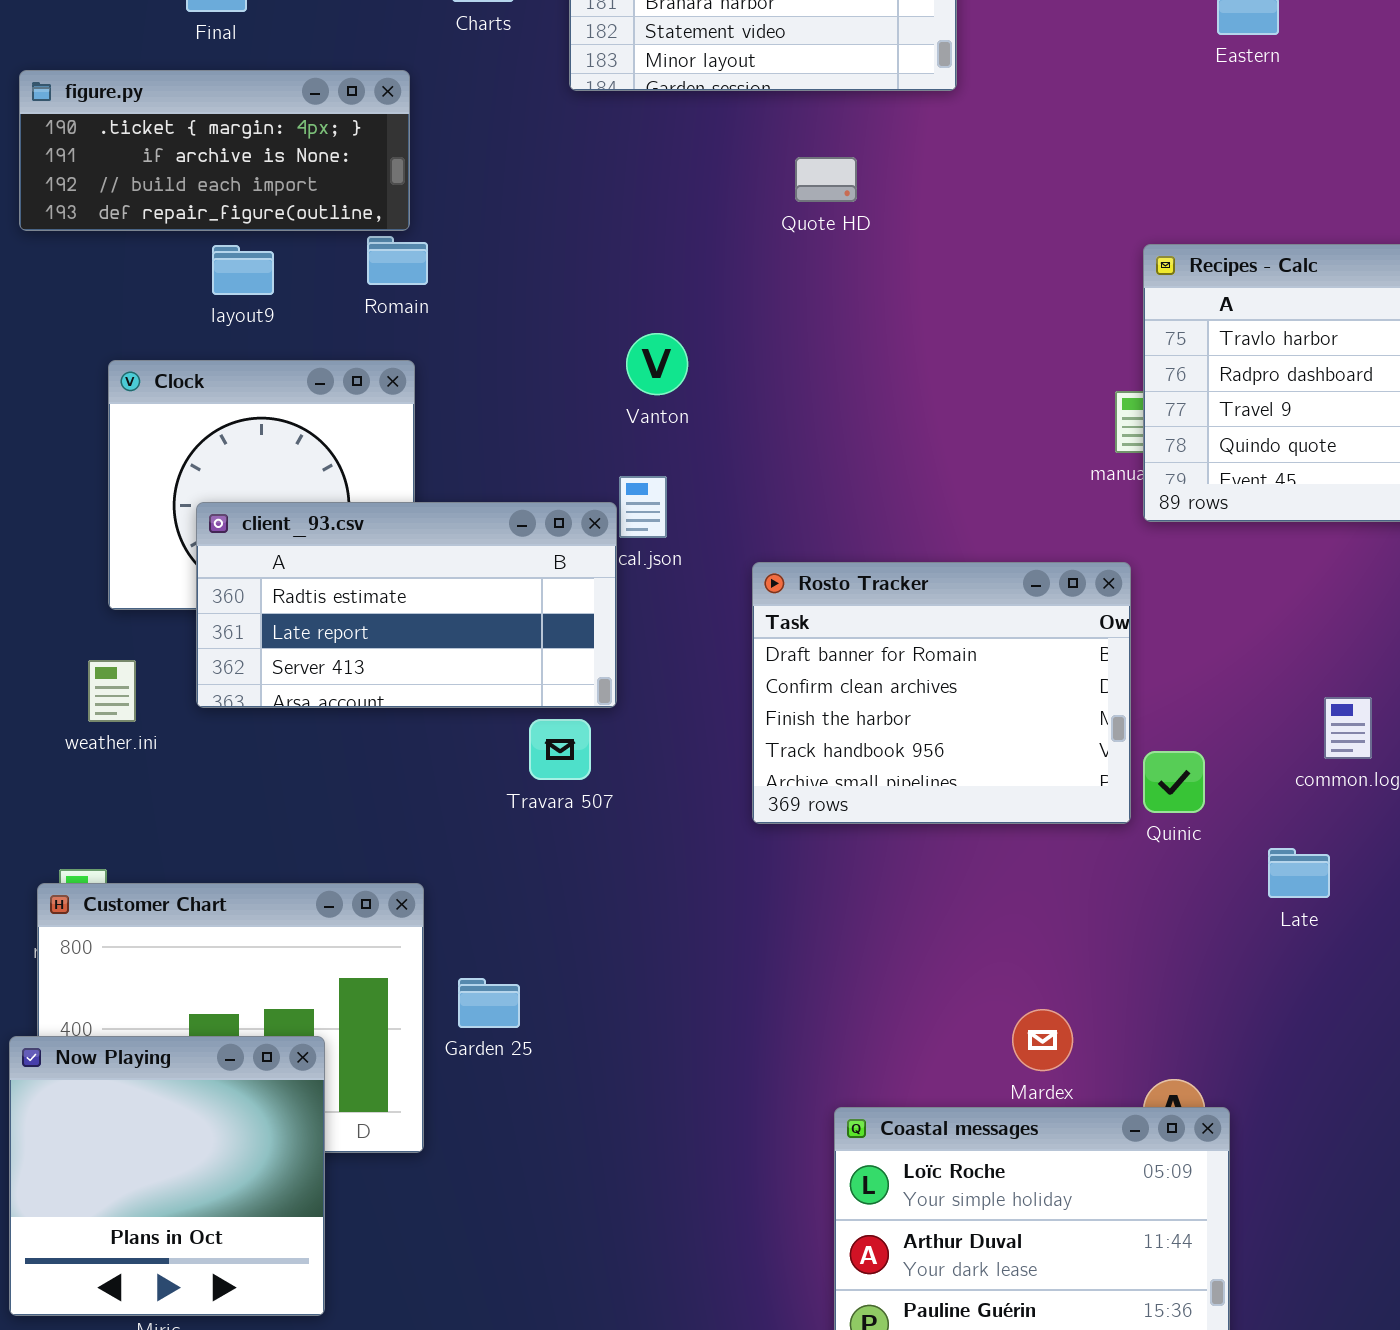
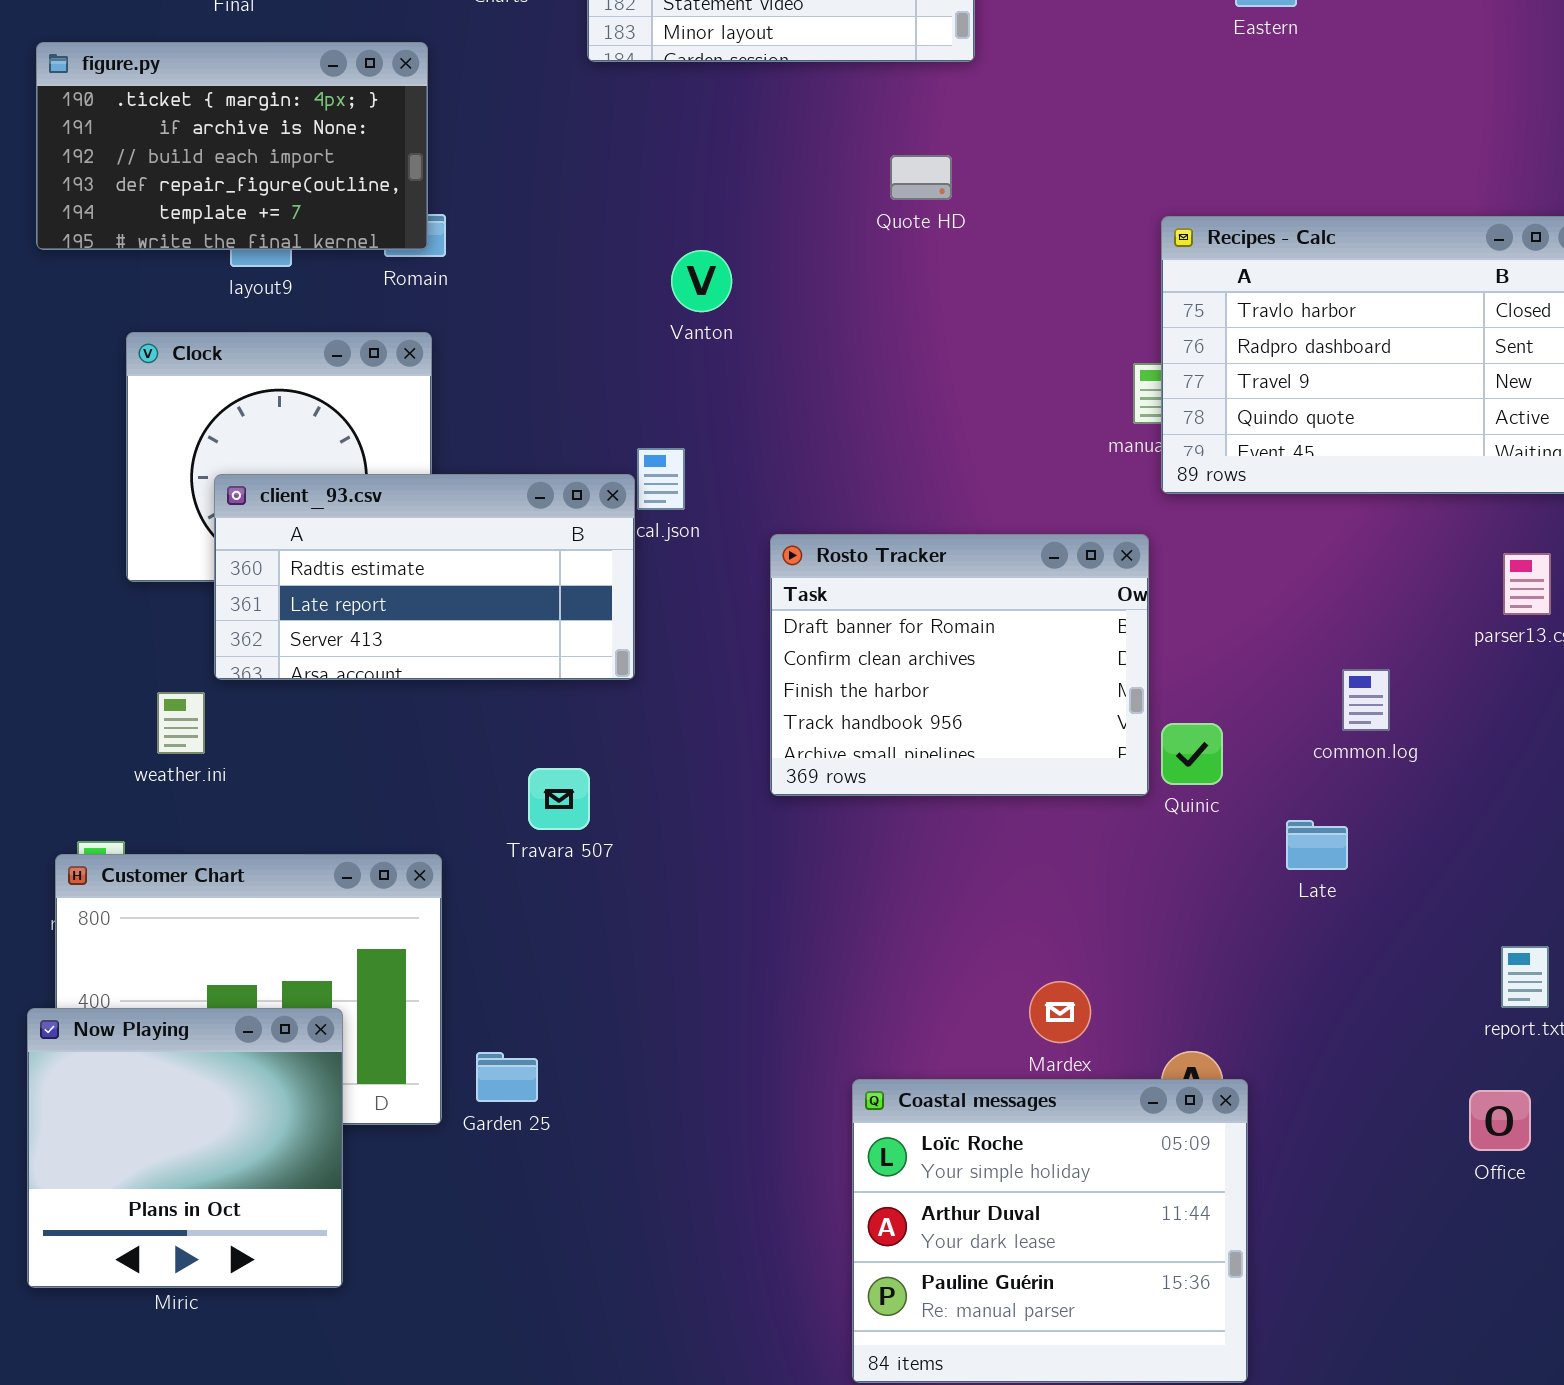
figure.py: [19,70,410,231] -> [36,42,428,250], resized
Quote HD: [795,157,857,202] -> [890,155,952,200], moved
Vanton: [626,333,688,395] -> [671,250,732,312], moved
weather.ini: [88,660,136,722] -> [157,692,205,754], moved
Travara 507: [529,719,591,780] -> [528,768,590,830], moved
Garden 25: [458,978,520,1028] -> [476,1052,538,1102], moved

